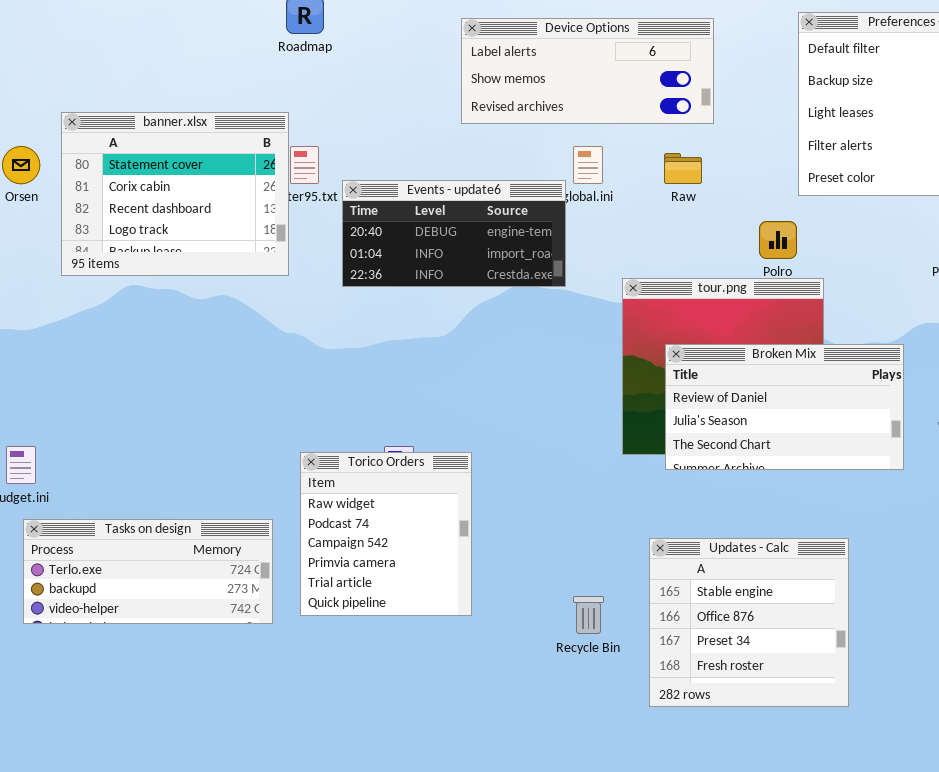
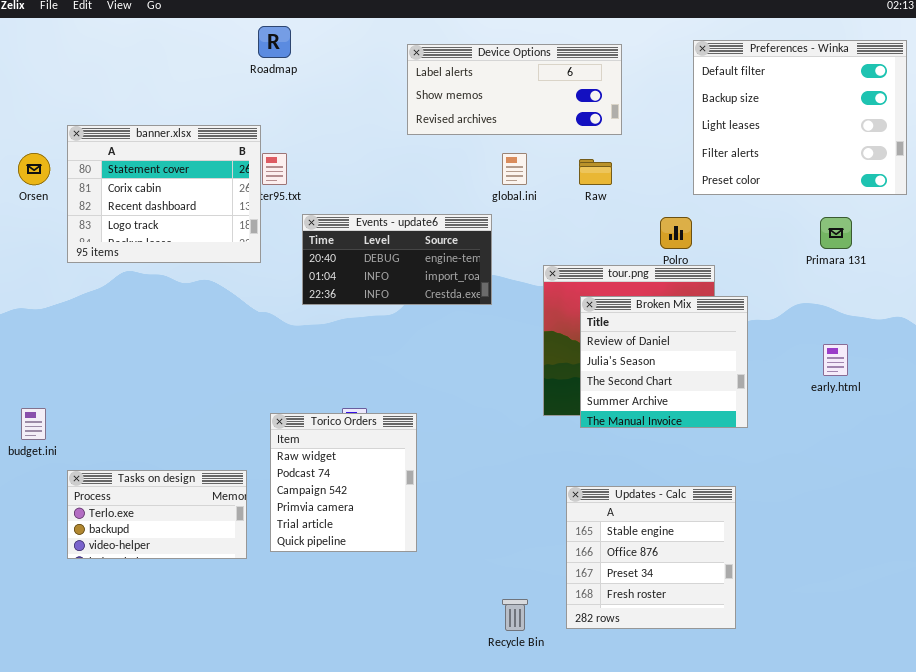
Events - update6: [342,180,566,287] -> [302,214,492,305], moved
Broken Mix: [665,344,904,470] -> [580,296,748,428], resized
Tasks on design: [23,519,273,624] -> [67,470,247,559], resized
Recycle Bin: [573,596,604,634] -> [502,599,528,631], moved

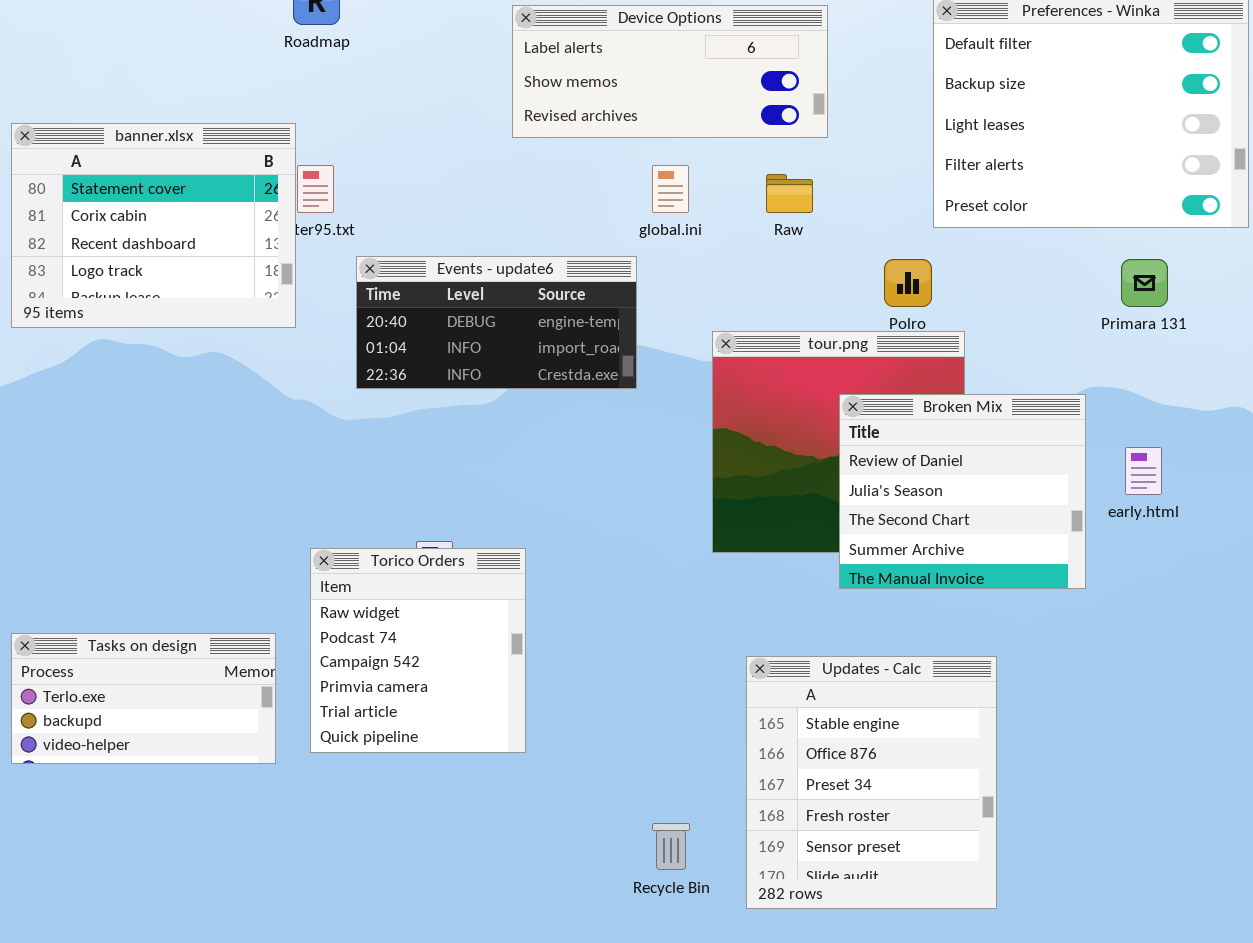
Broken Mix: [580,296,748,428] -> [839,394,1086,589], moved
Updates - Calc: [566,486,736,629] -> [746,656,997,909], resized

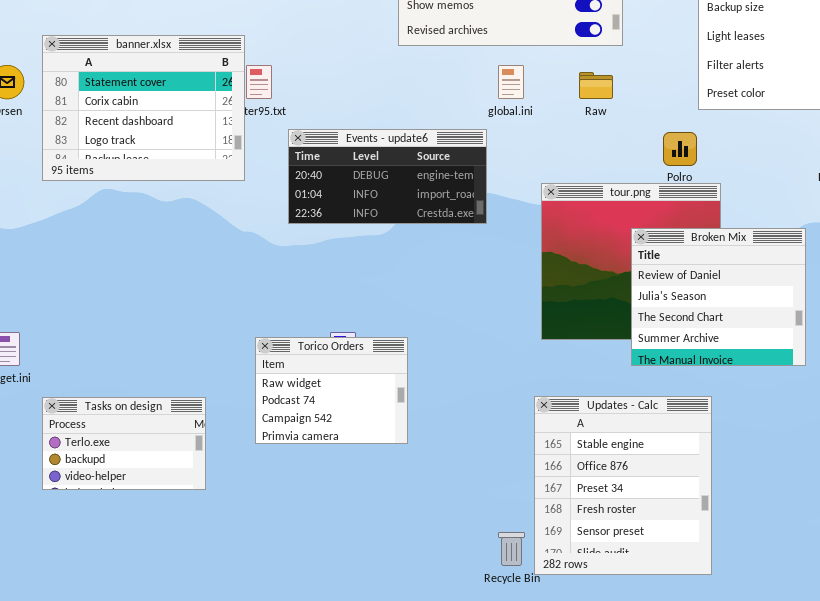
Torico Orders: [310,548,526,753] -> [255,337,408,444], resized
Tasks on design: [11,633,276,764] -> [42,397,206,490], resized
Updates - Calc: [746,656,997,909] -> [534,396,712,575], moved

